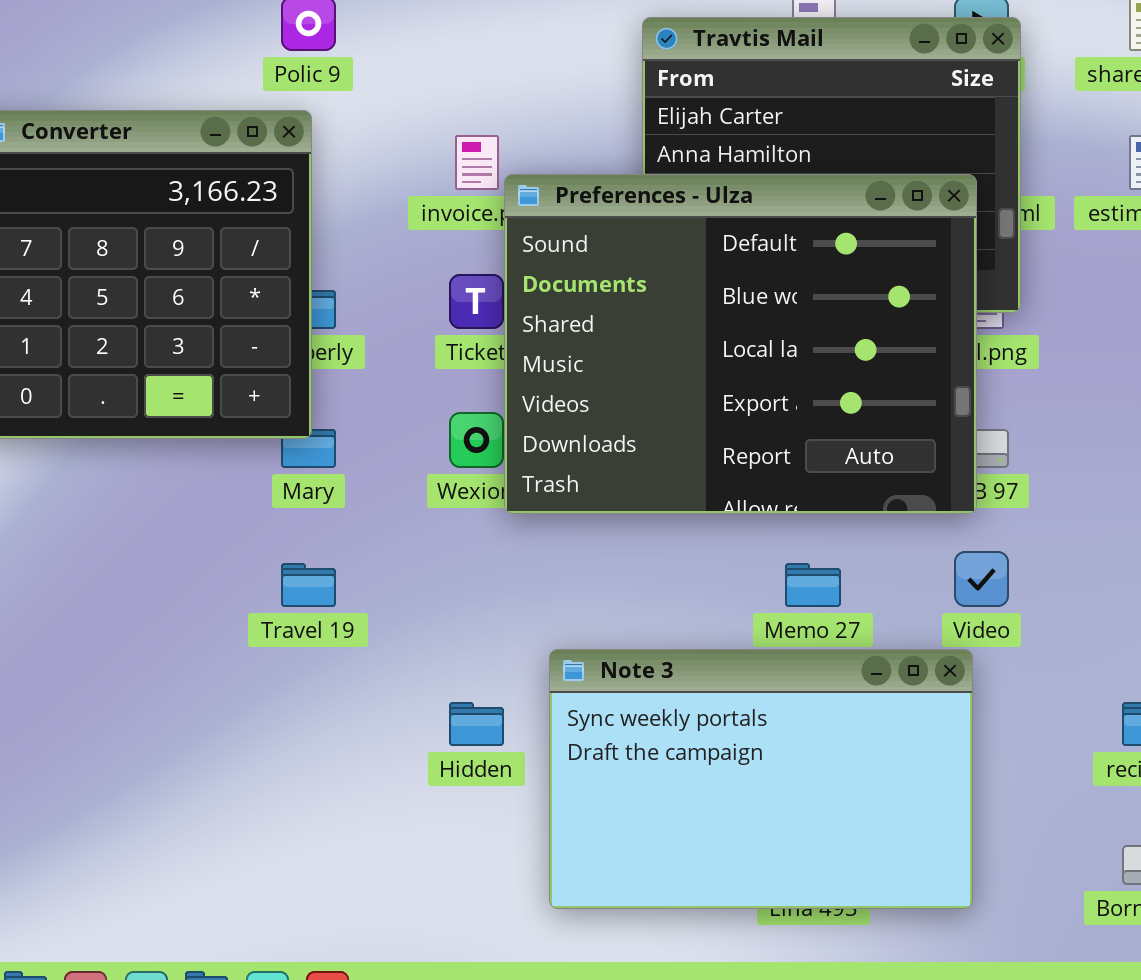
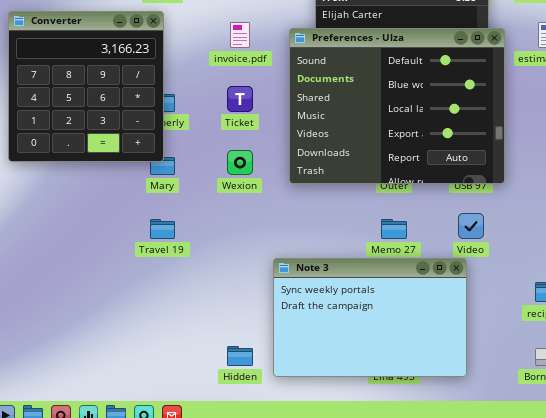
Preferences - Ulza: [504,174,977,514] -> [289,28,505,184], moved
Hidden: [449,702,504,746] -> [227,346,253,366], moved

